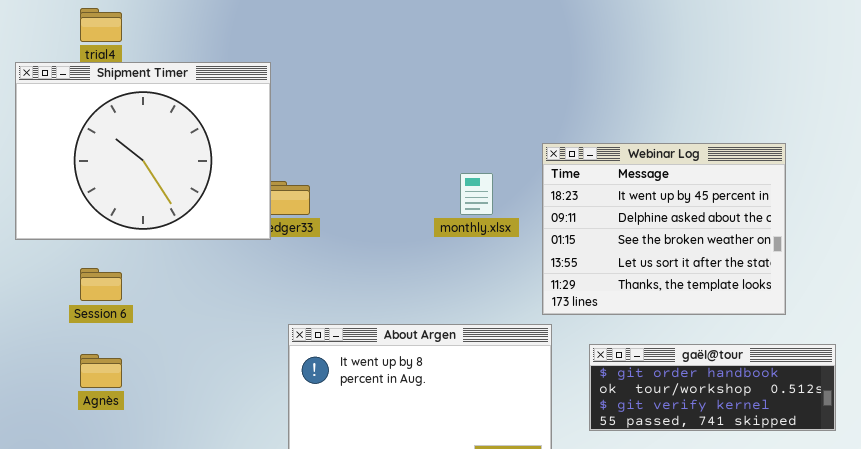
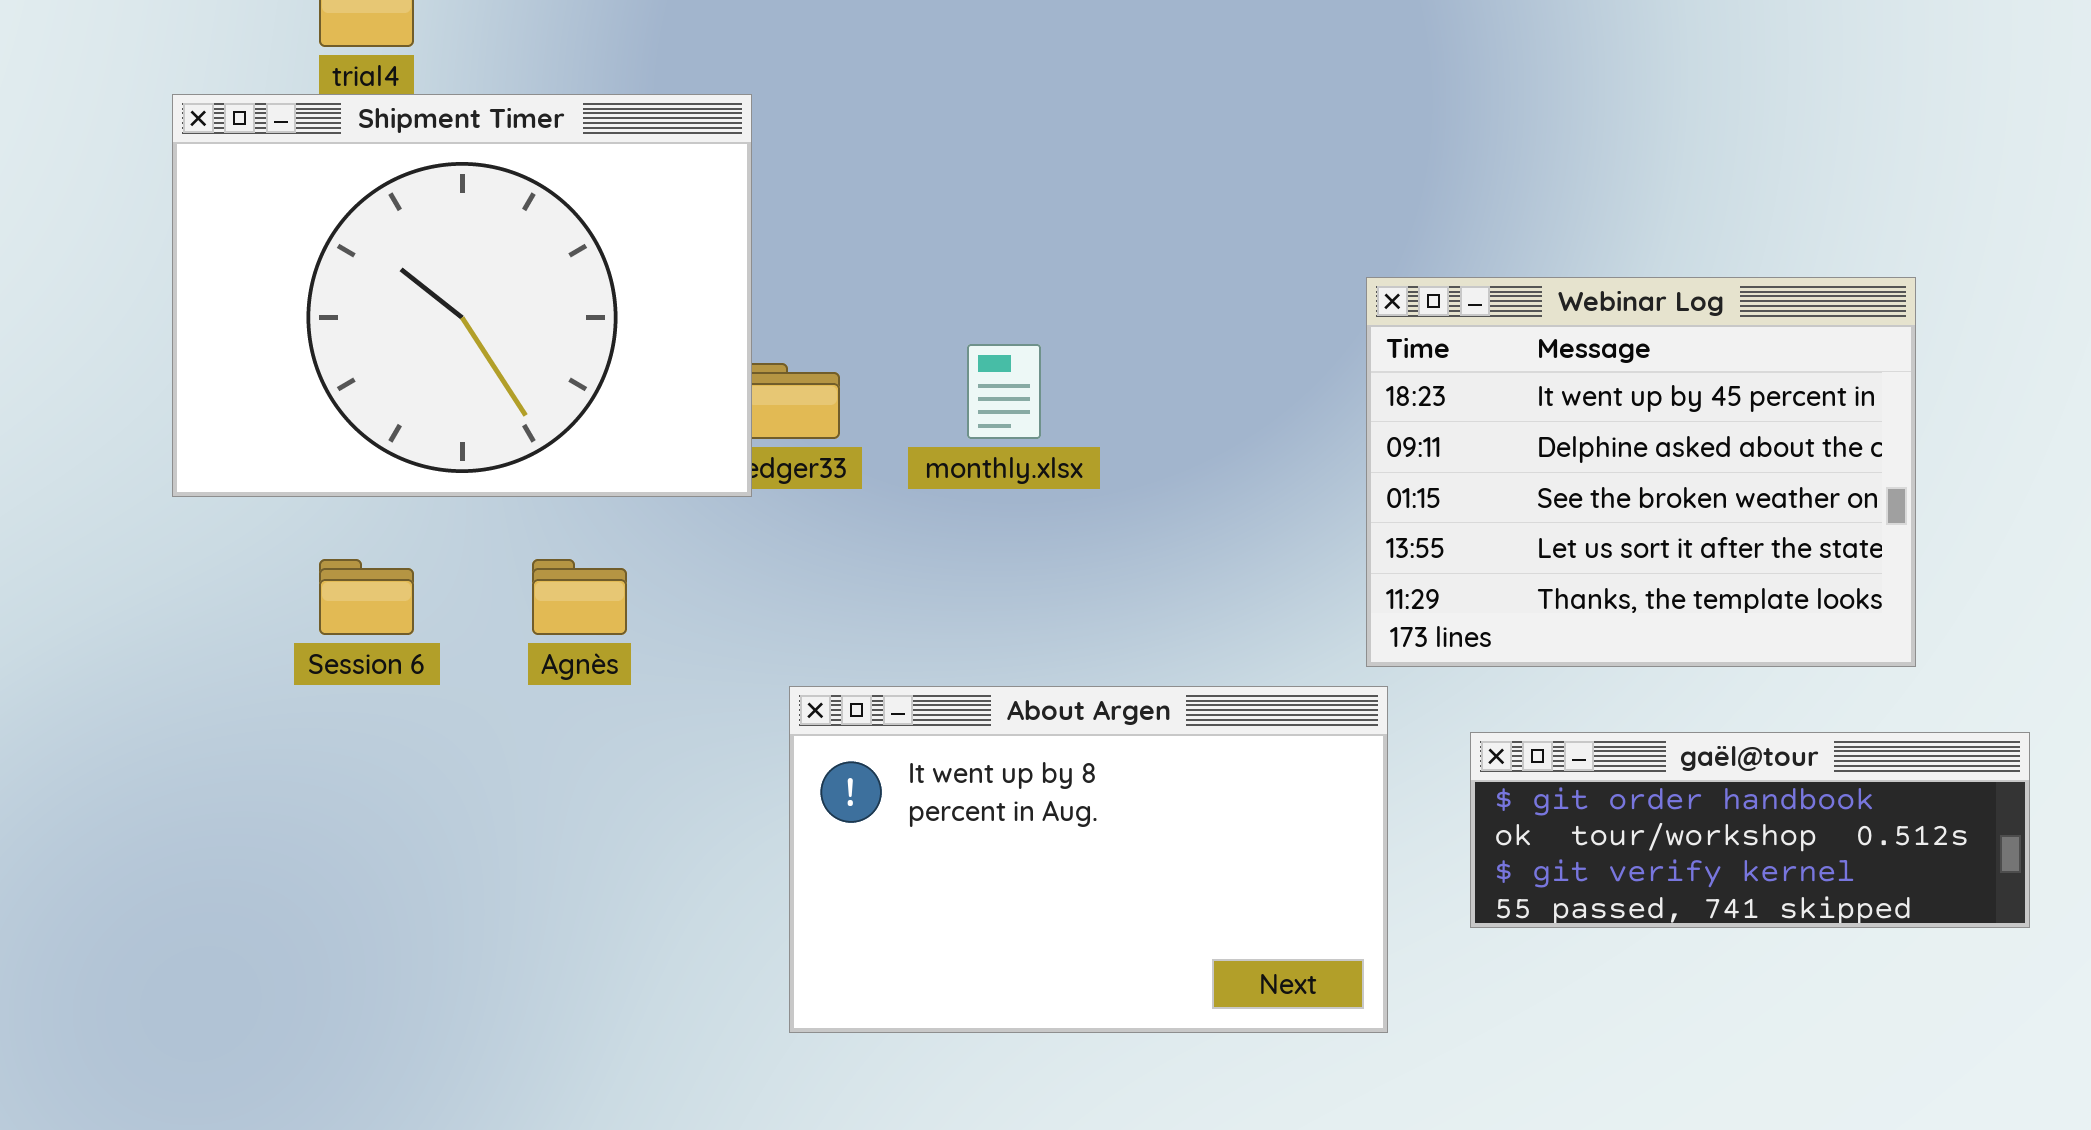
monthly.xlsx: [460,173,493,215] -> [967,344,1041,439], moved
Agnès: [80,354,122,388] -> [532,559,627,635], moved

